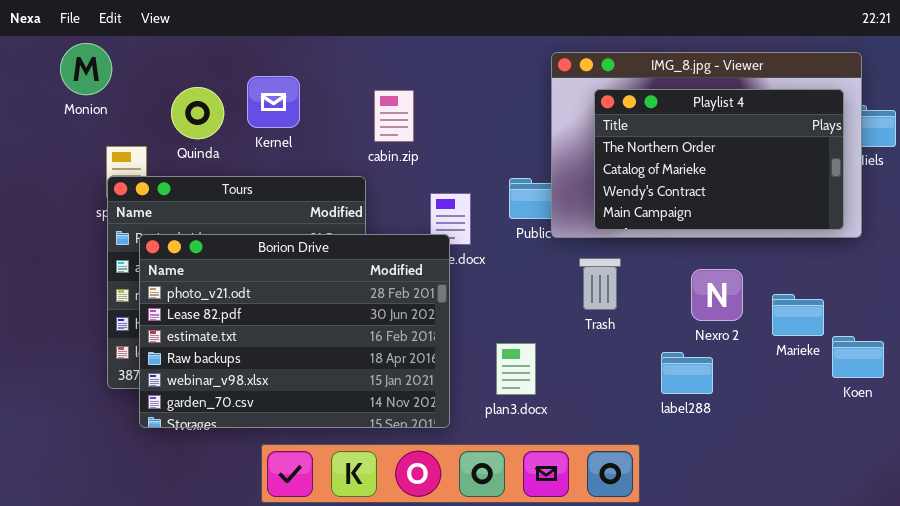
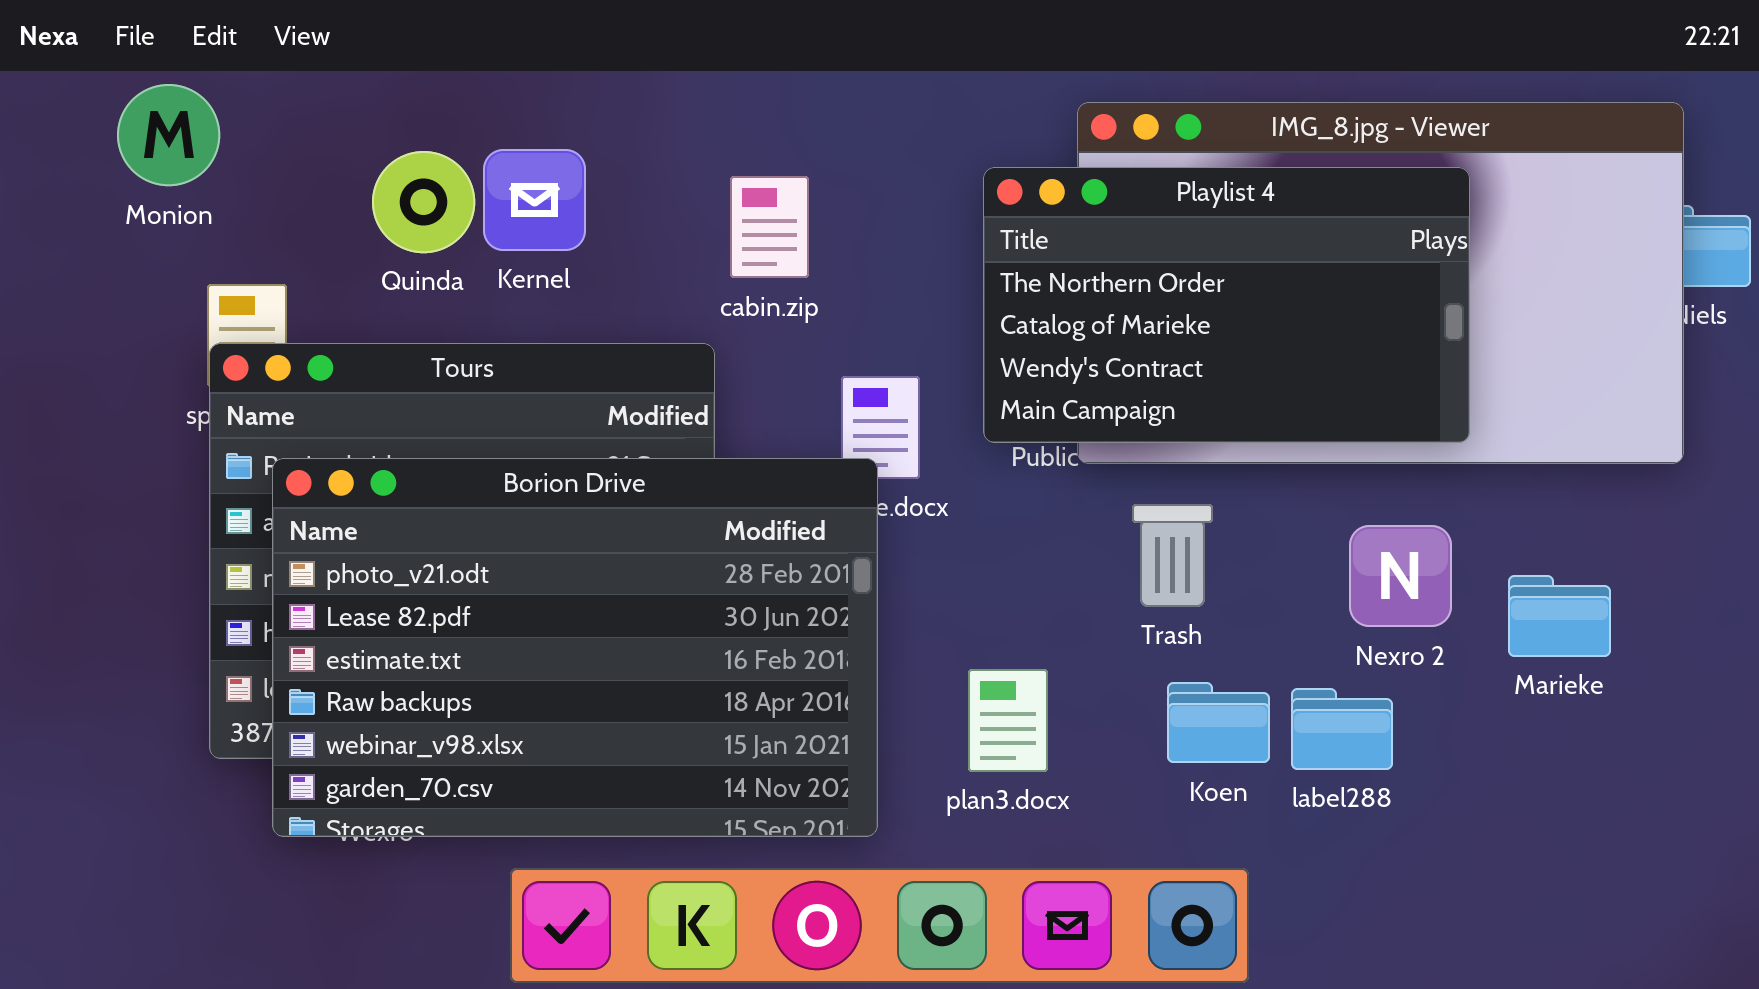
Quinda: [171,87,224,139] -> [372,151,475,253], moved
Playlist 4: [594,89,844,230] -> [983,167,1470,443], moved
Koen: [832,336,884,378] -> [1167,682,1270,763], moved

